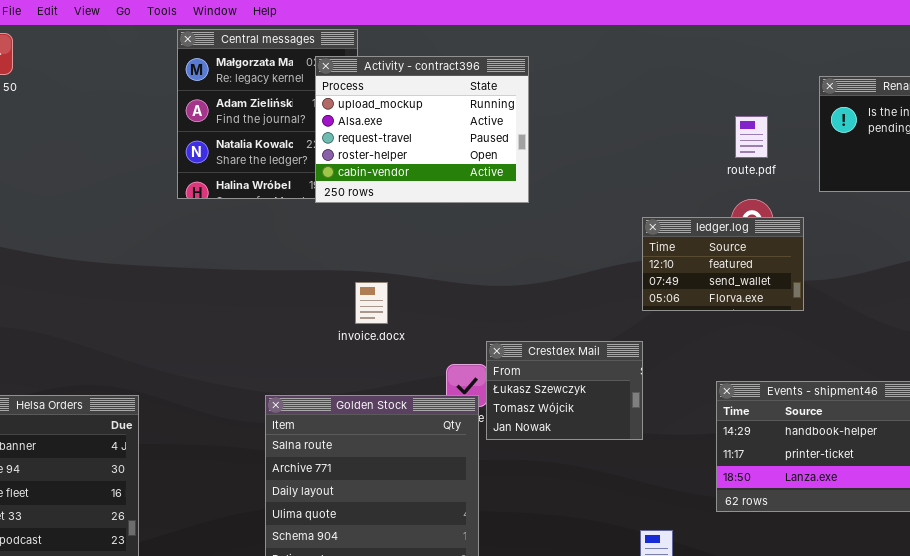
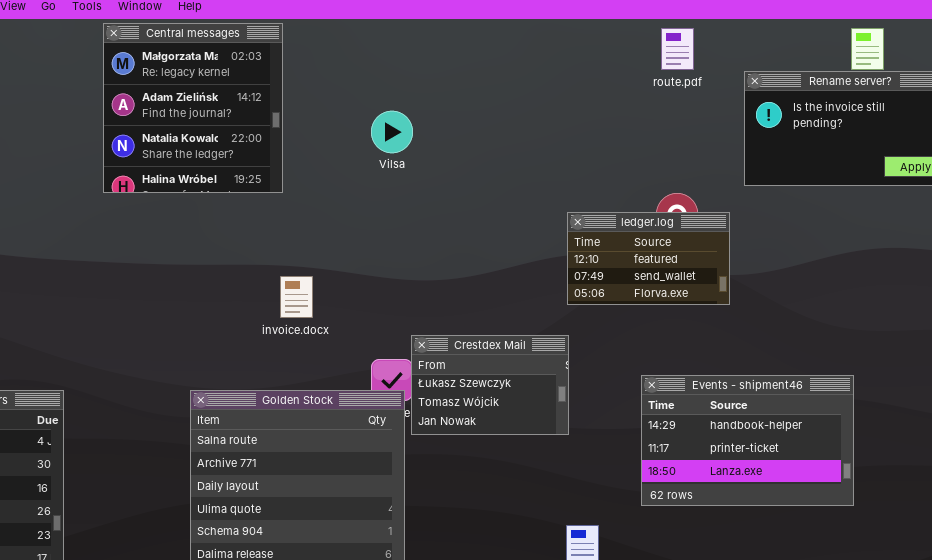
Activity - contract396: [315,56,529,203] -> none, closed
route.pdf: [735,116,768,158] -> [661,28,694,70], moved

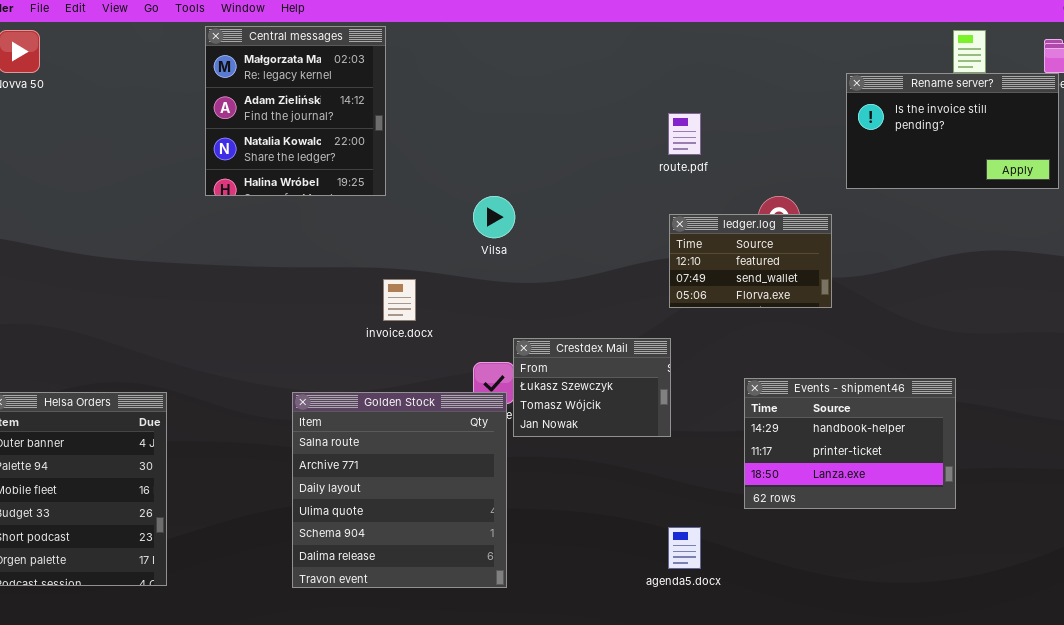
route.pdf: [661,28,694,70] -> [668,113,701,155], moved
Vilsa: [371,111,413,153] -> [473,196,515,238], moved

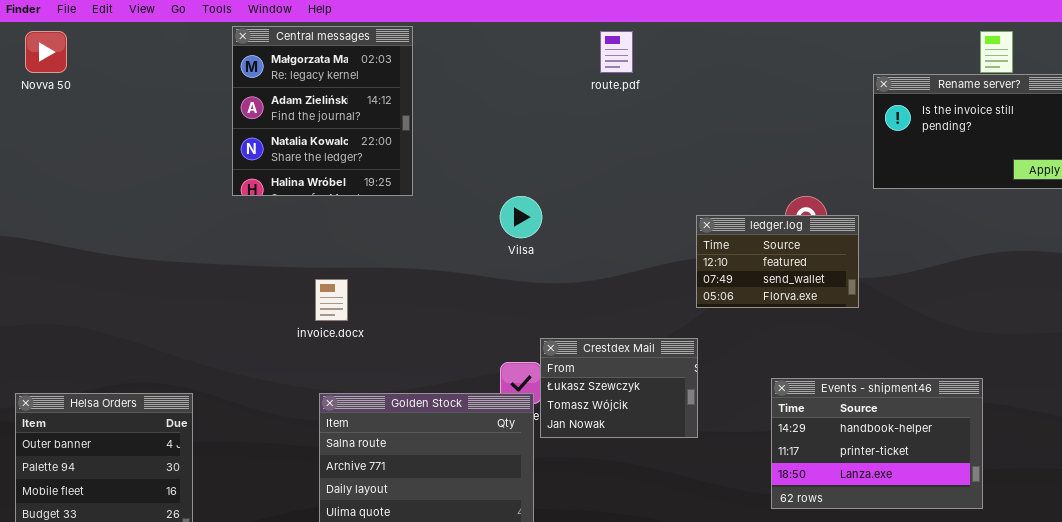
route.pdf: [668,113,701,155] -> [600,31,633,73], moved
invoice.docx: [383,279,416,321] -> [315,279,348,321], moved

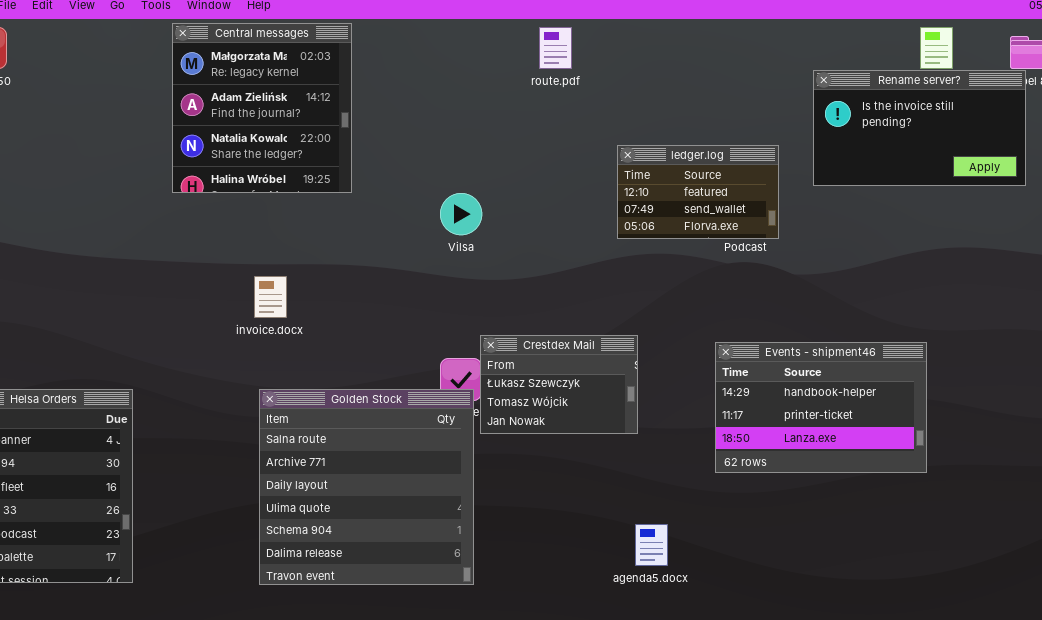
ledger.log: [696,215,859,308] -> [617,145,779,239], moved
Events - shipment46: [771,378,983,509] -> [715,342,927,473], moved

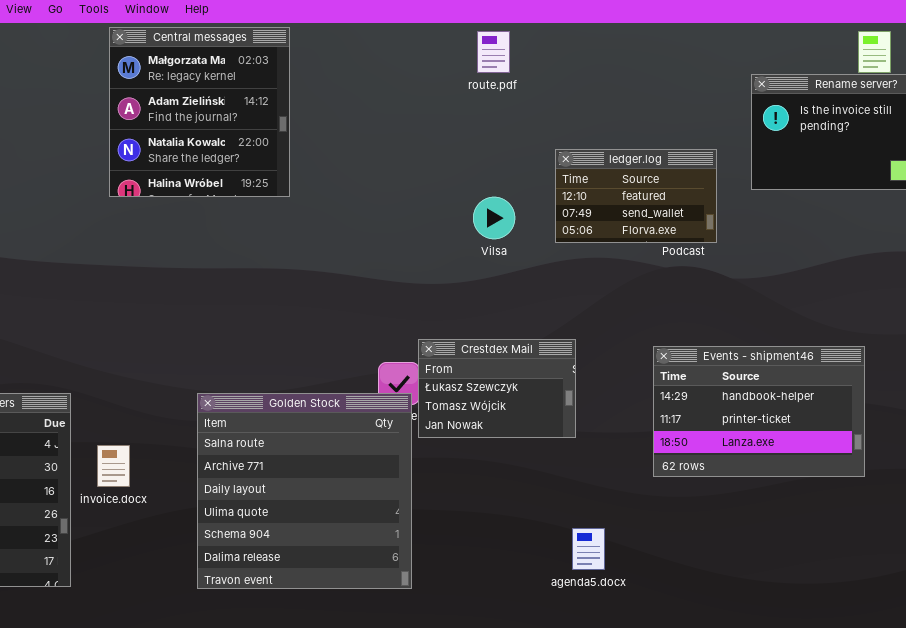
Vilsa: [440,193,482,235] -> [473,197,515,239], moved
invoice.docx: [254,276,287,318] -> [97,445,130,487], moved

